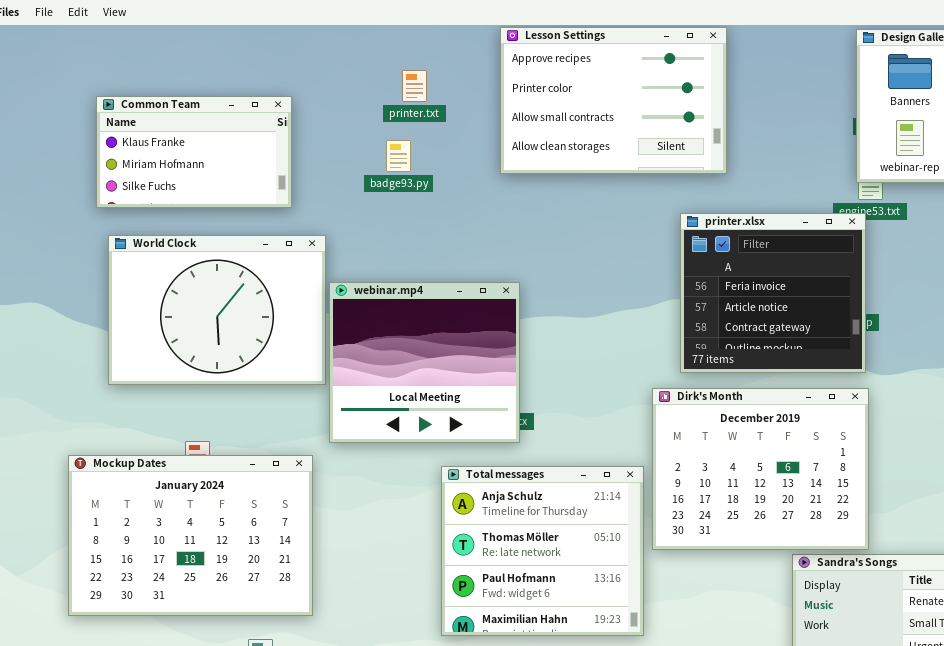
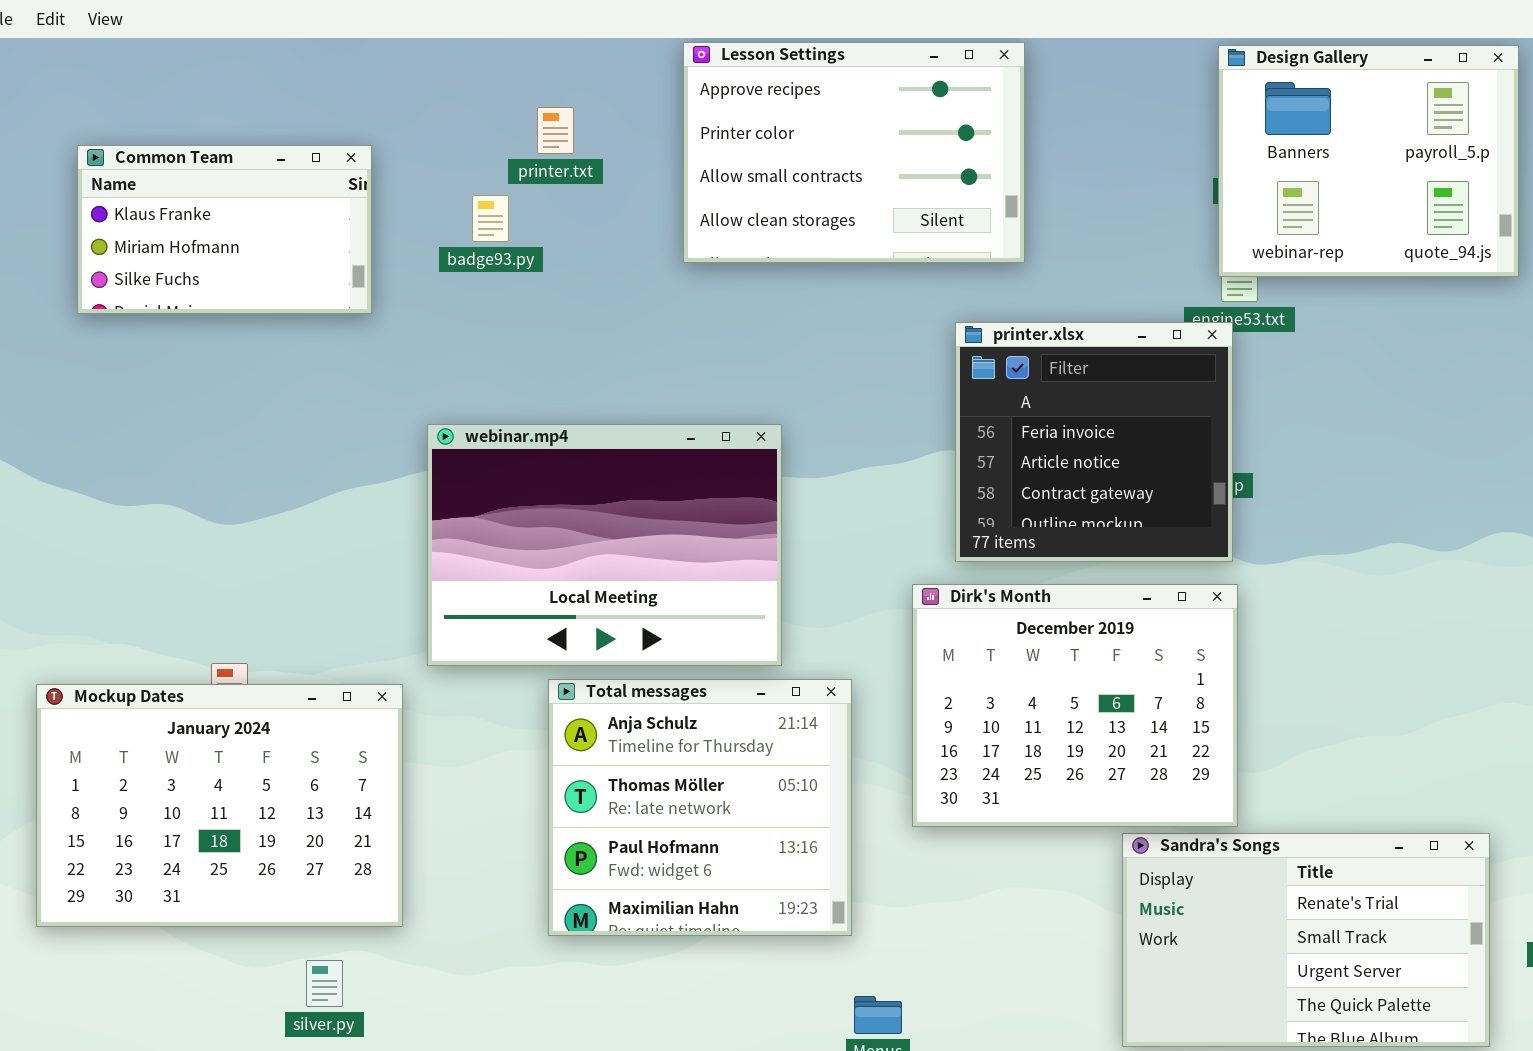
badge93.py: [386,140,411,172] -> [472,195,509,242], moved
World Clock: [108,235,326,385] -> none, closed
webinar.mp4: [329,282,520,443] -> [427,424,782,666], resized
Total messages: [441,466,644,636] -> [548,679,852,936], moved

